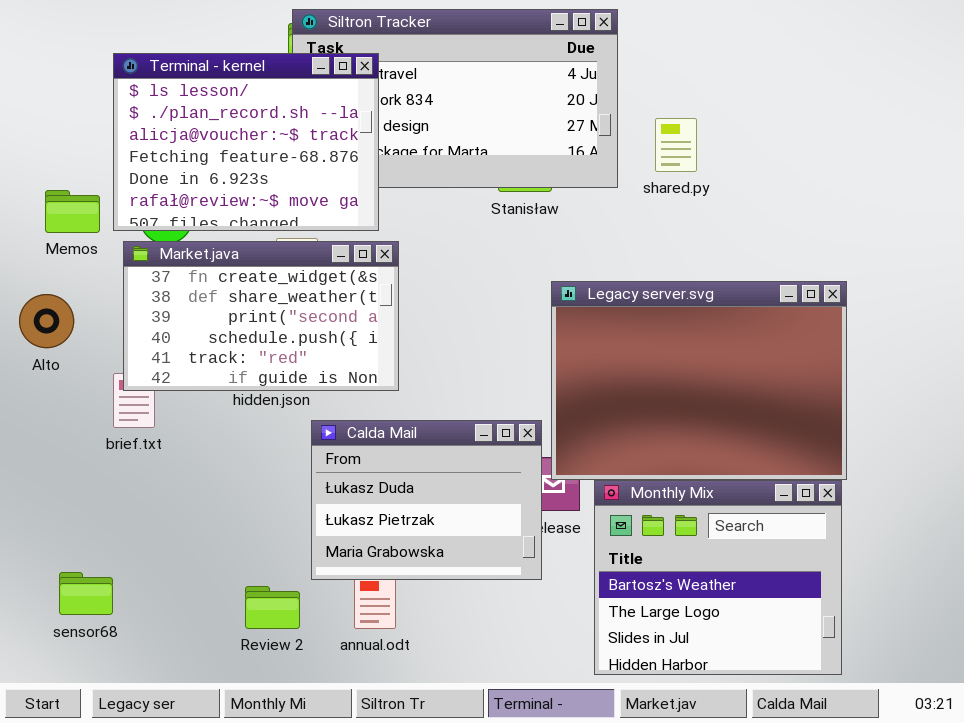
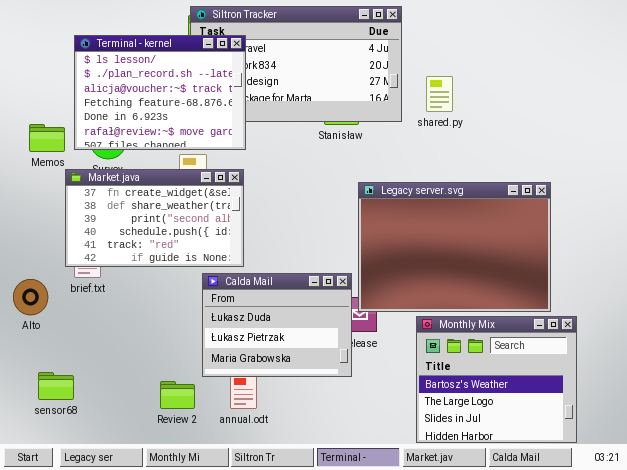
Market.java: [123,241,399,391] -> [65,169,244,267], moved
Alto: [19,294,74,348] -> [13,279,48,315], moved
Monthly Mix: [594,480,842,675] -> [416,316,577,443], moved

